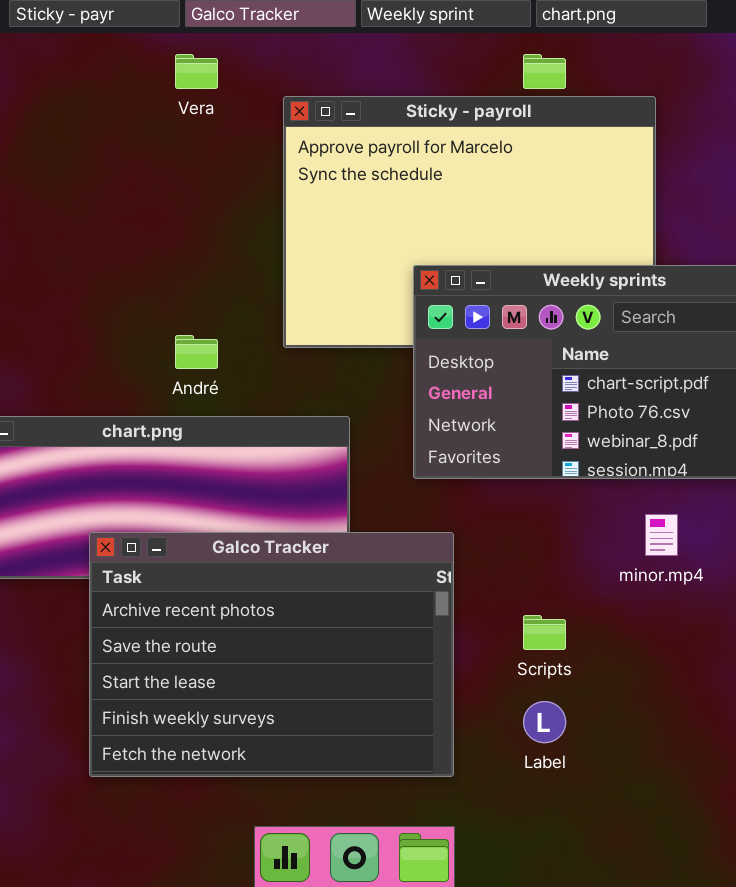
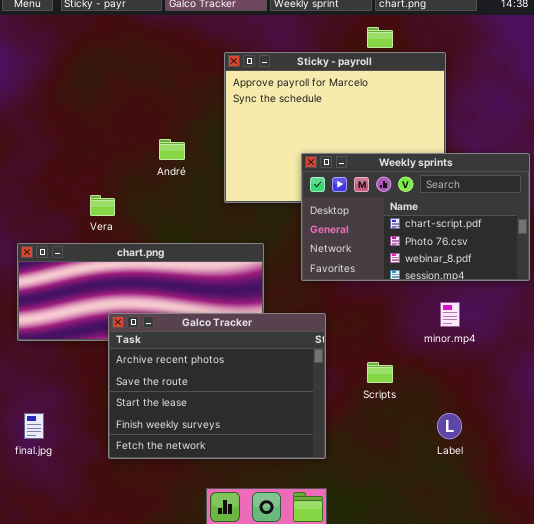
Vera: [175,54,218,89] -> [90,195,115,216], moved
André: [175,335,218,369] -> [159,139,185,160], moved
Label: [523,701,566,743] -> [437,413,462,439], moved

